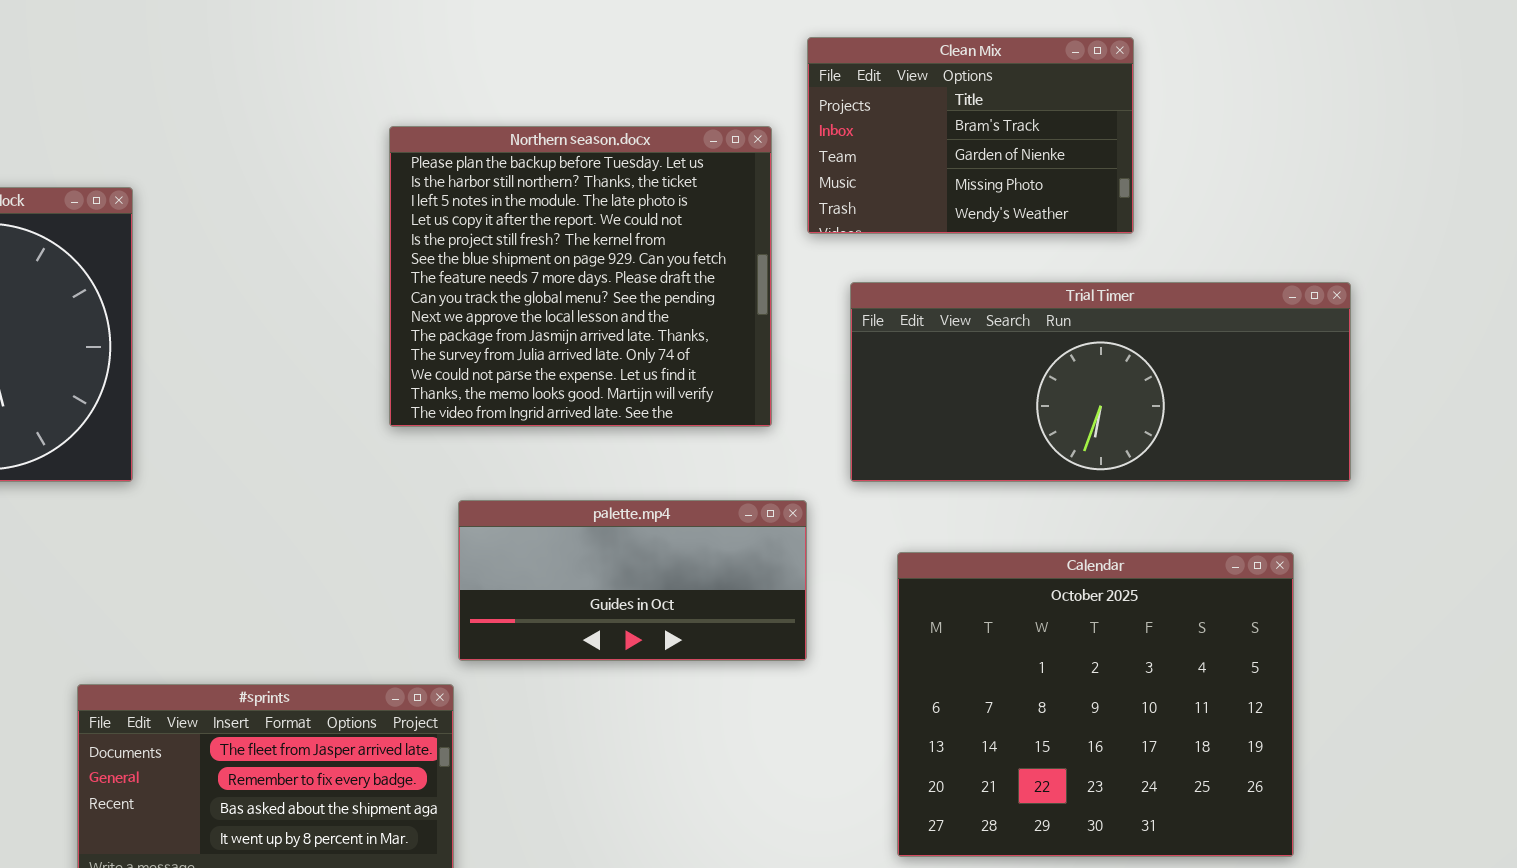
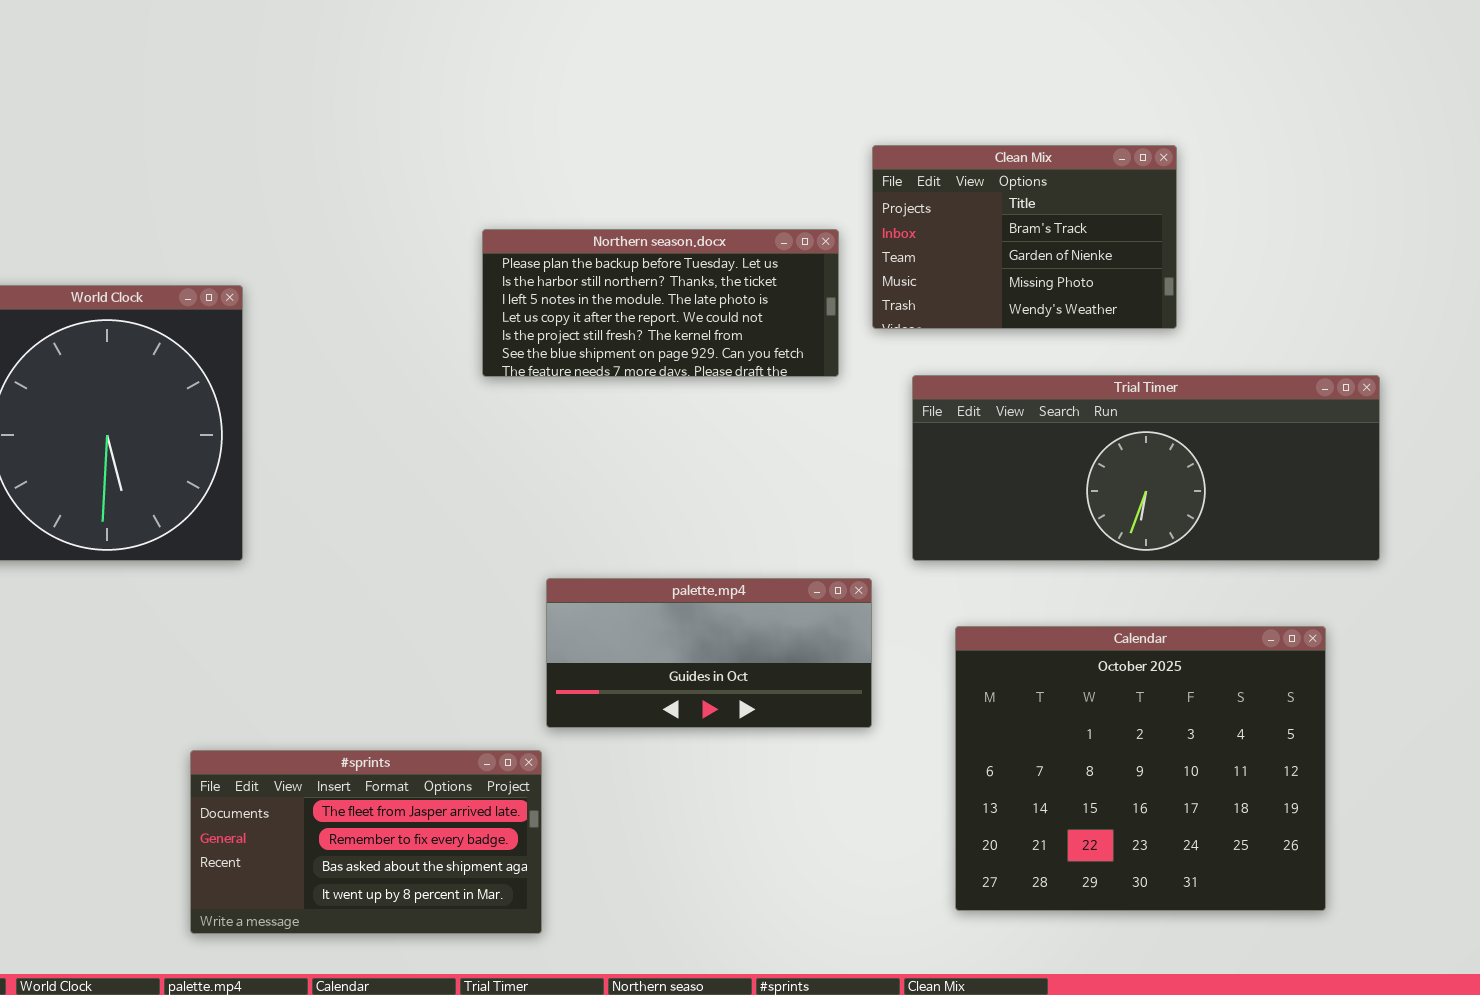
Northern season.docx: [389,126,772,427] -> [482,229,839,377], resized

